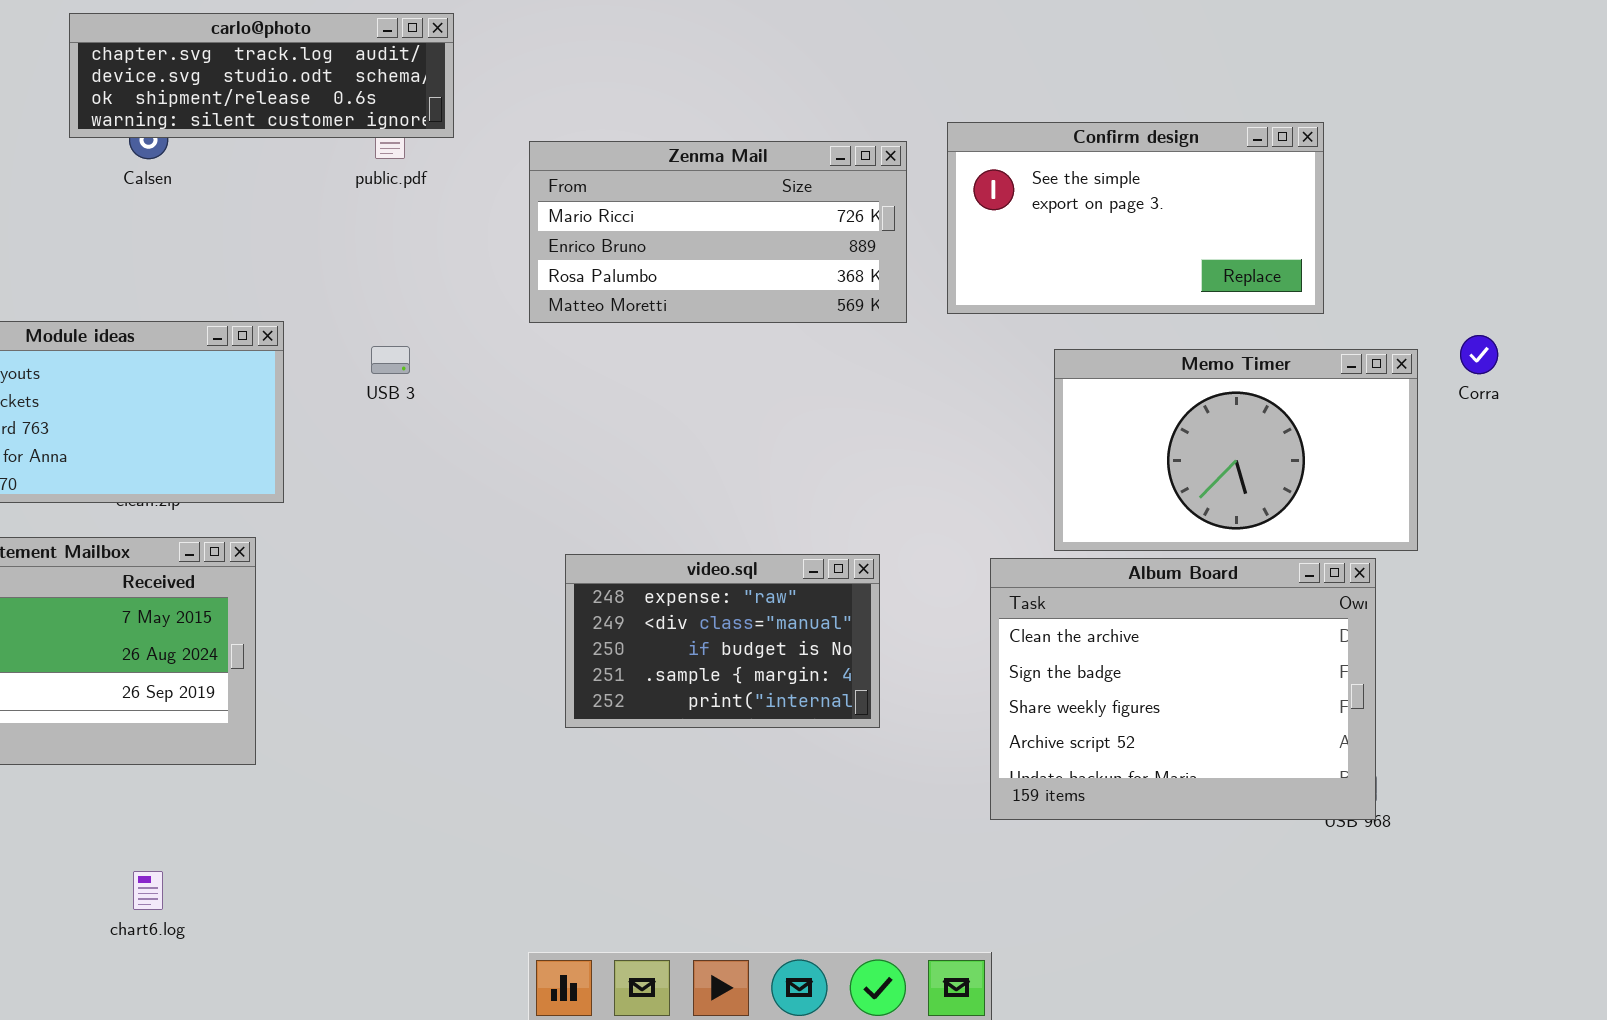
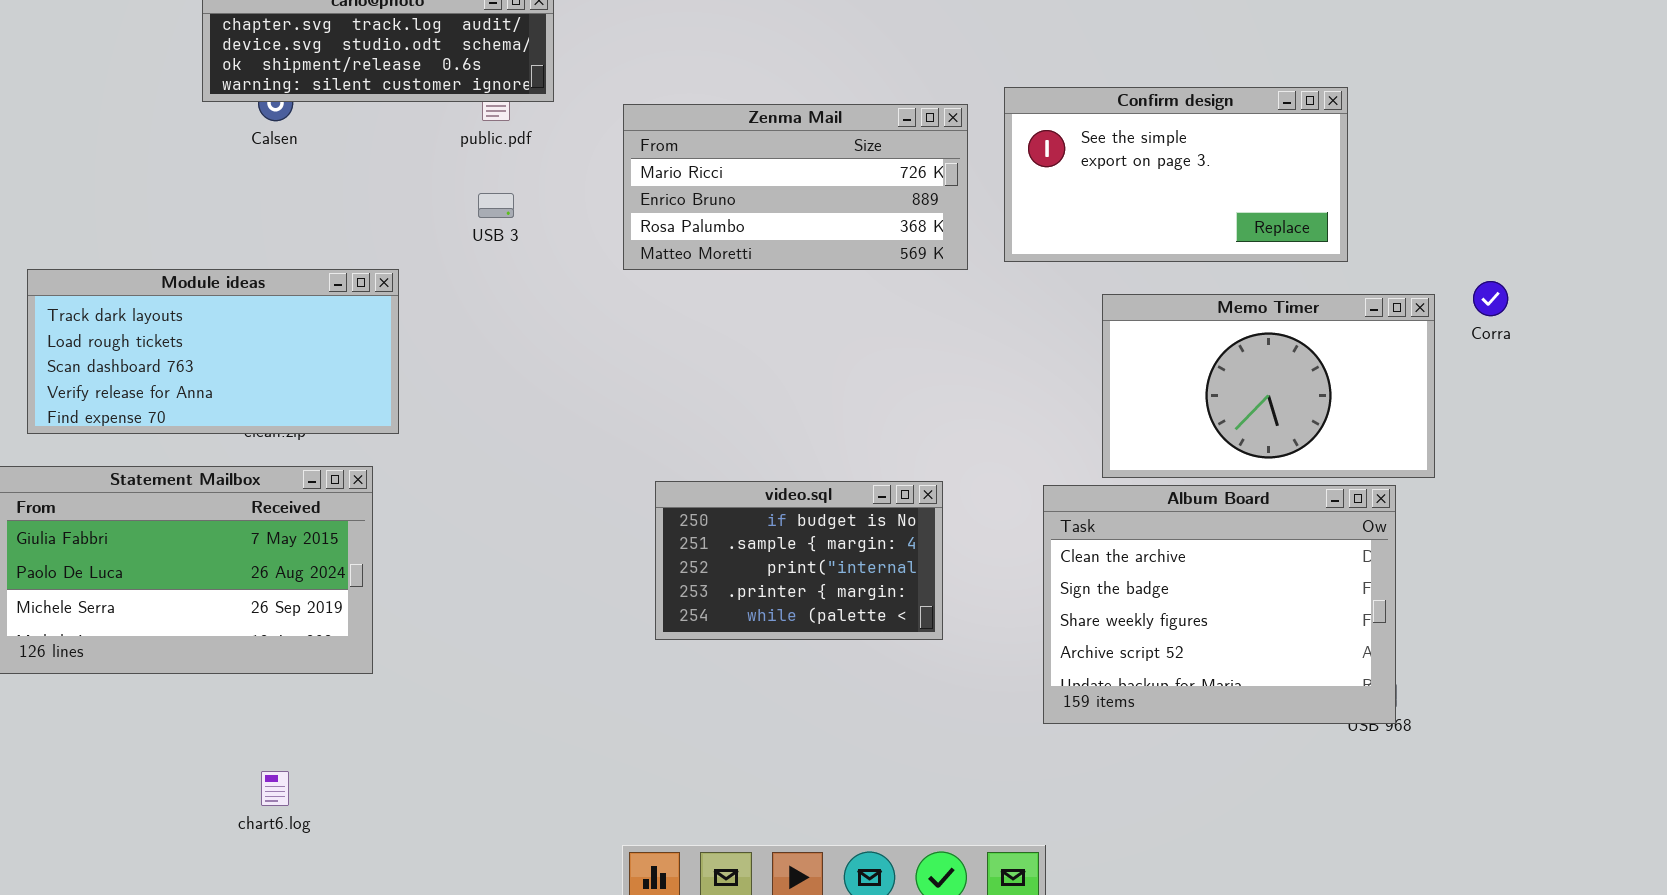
USB 3: [371,346,410,374] -> [478,193,514,218], moved
video.sql: [565,554,880,728] -> [655,481,943,640], scrolled down 2 rows

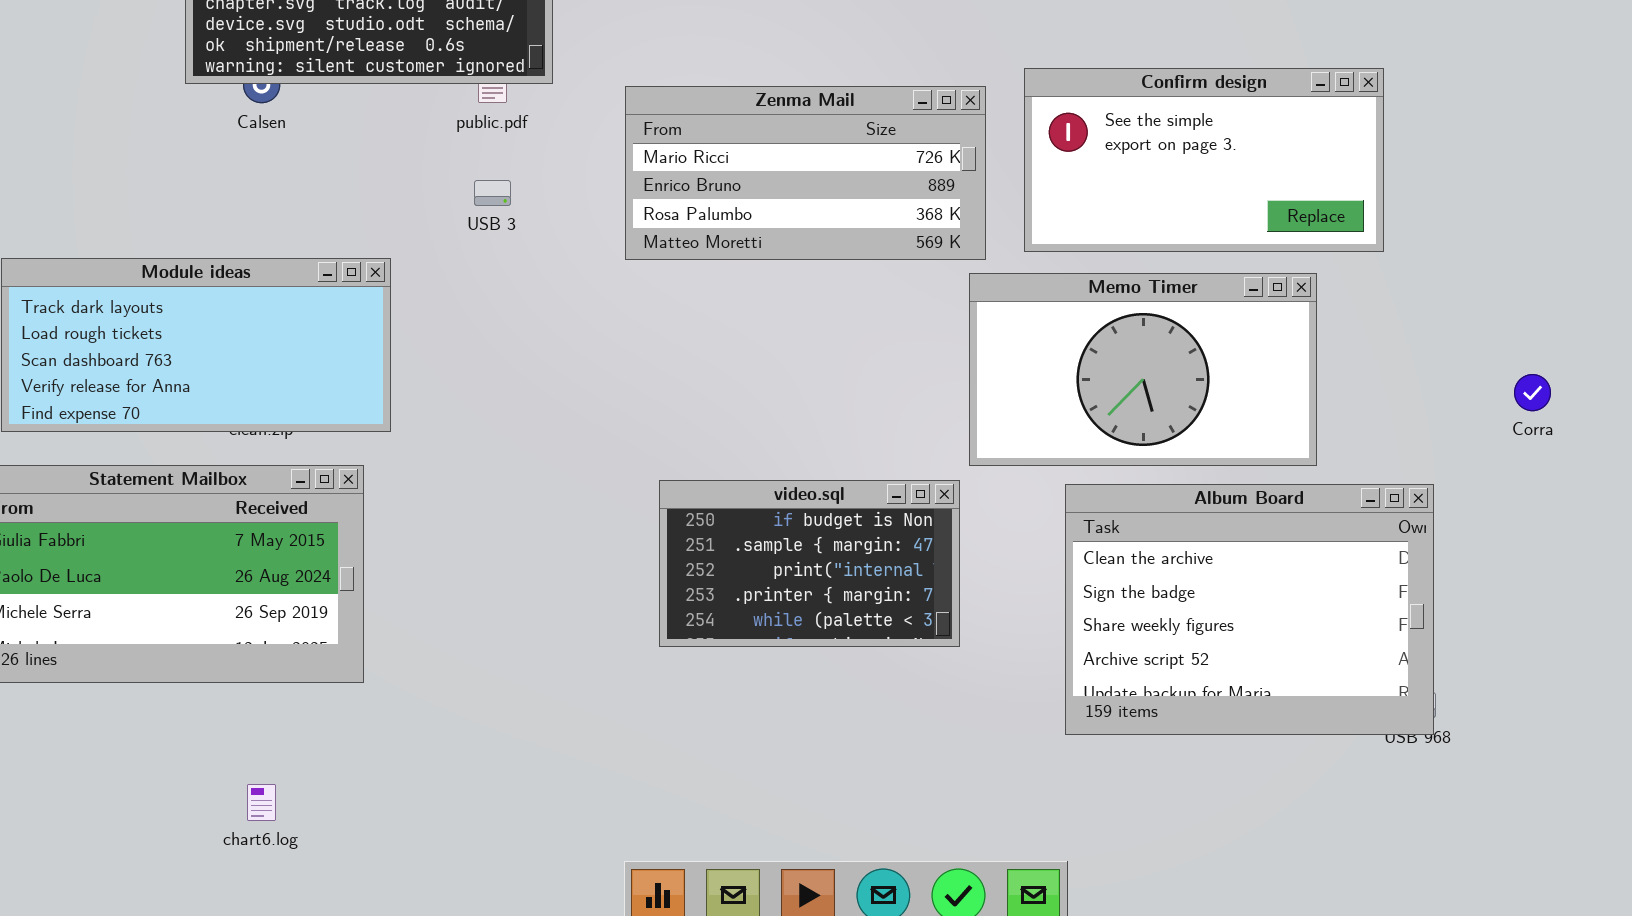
Corra: [1473,281,1508,316] -> [1514,374,1551,411], moved
Memo Timer: [1102,294,1435,478] -> [969,273,1317,466], moved

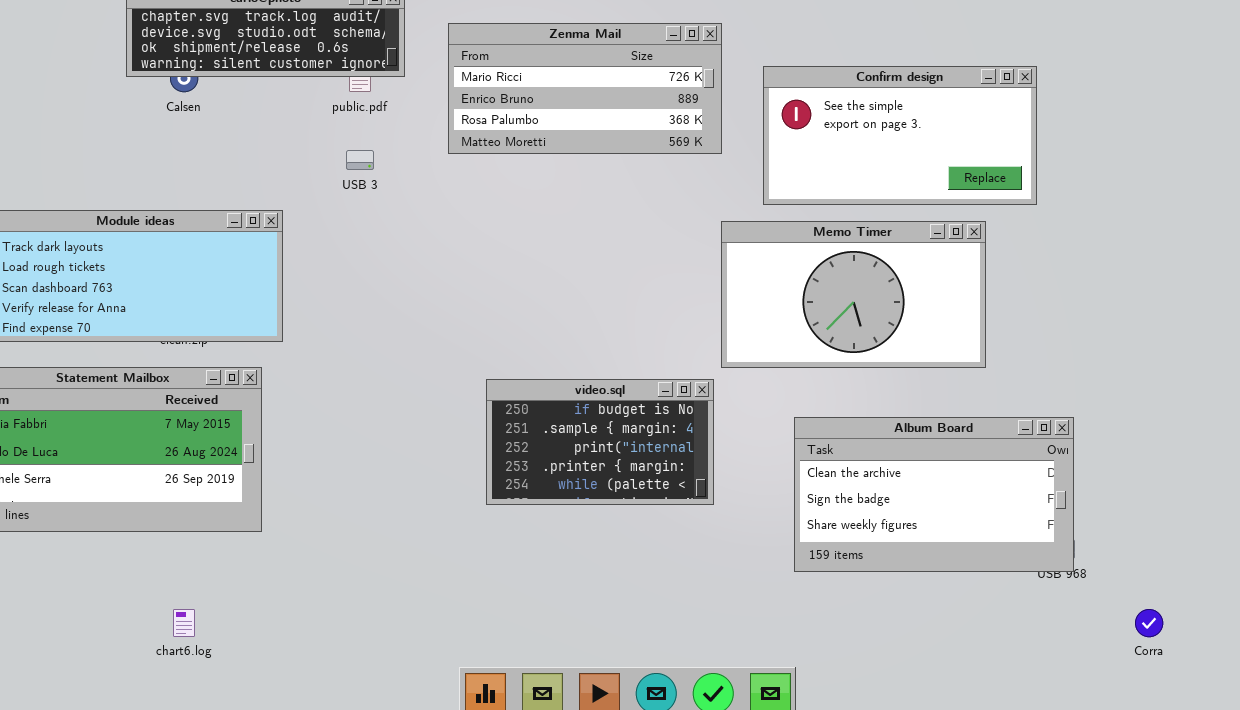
Zenma Mail: [625,86,986,260] -> [448,23,722,154], moved
Corra: [1514,374,1551,411] -> [1135,609,1163,637], moved
Album Board: [1065,484,1434,735] -> [794,417,1074,572], resized

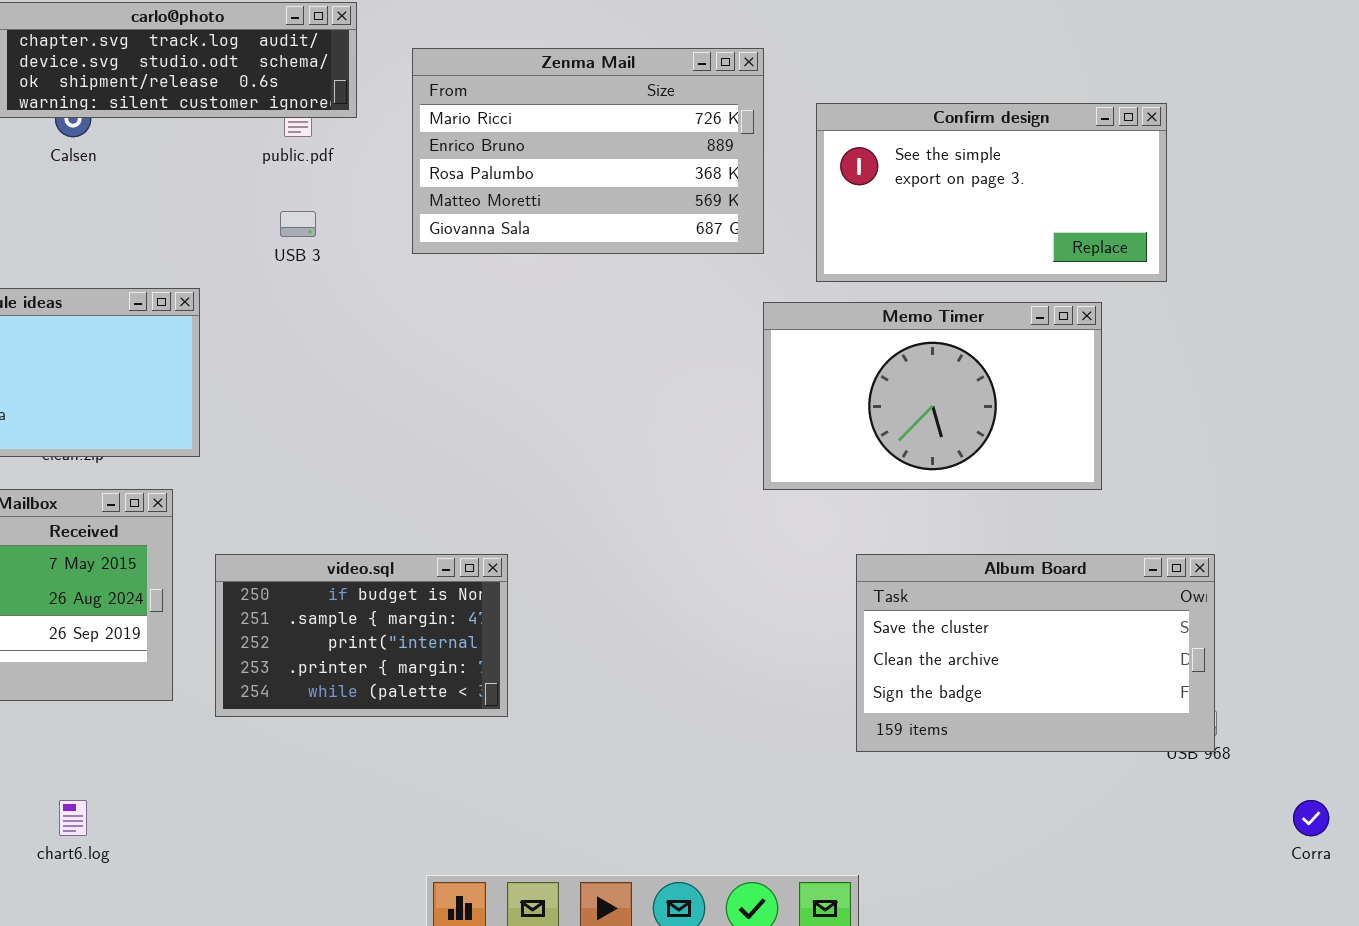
Zenma Mail: [448,23,722,154] -> [412,48,764,254], resized
video.sql: [486,379,714,505] -> [215,554,508,717], moved
Album Board: [794,417,1074,572] -> [856,554,1215,752], scrolled up 1 row

